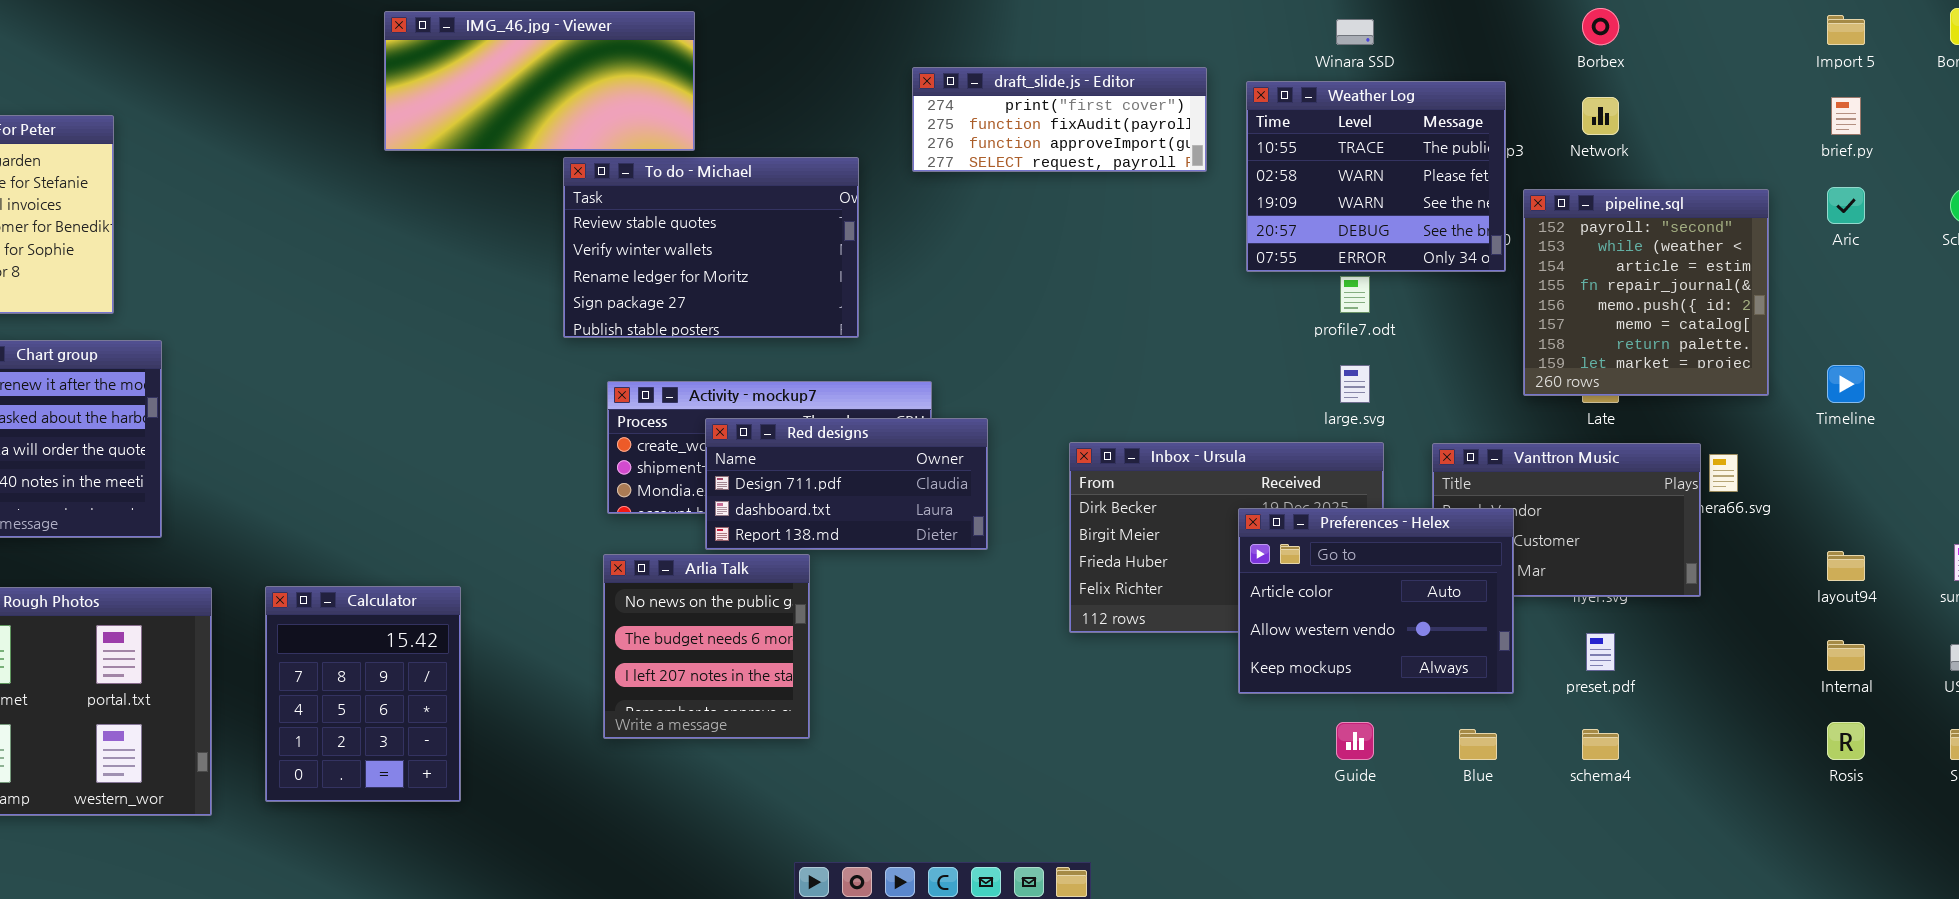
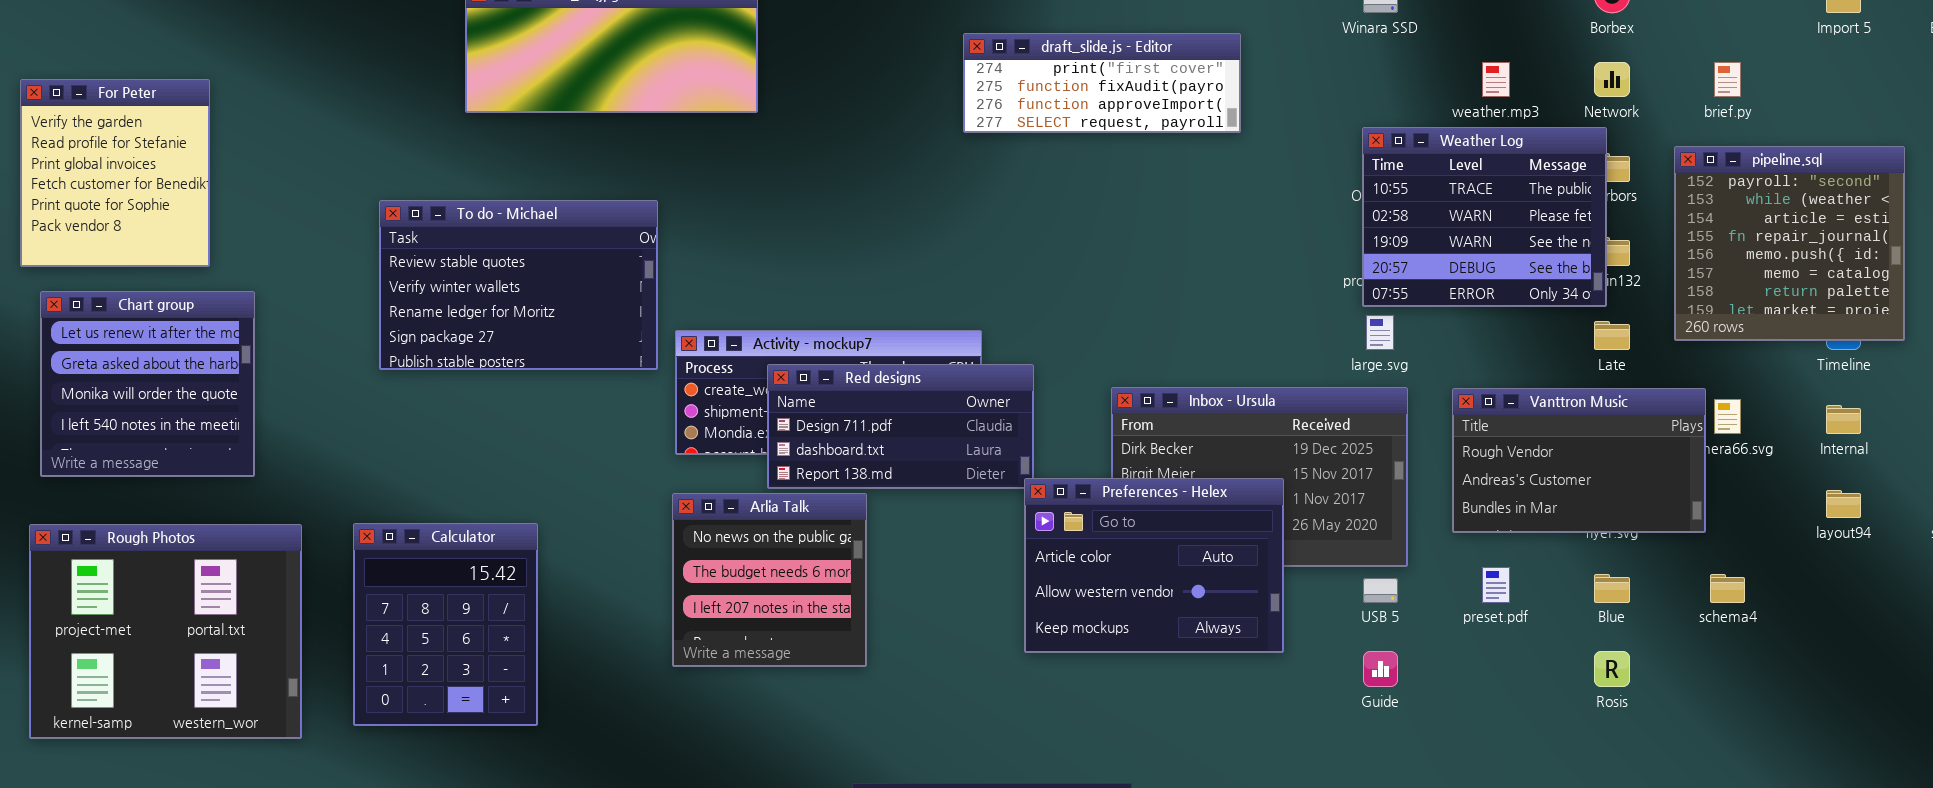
Weather Log: [1246,81,1506,272] -> [1362,127,1607,307], moved
brief.py: [1831,97,1861,135] -> [1714,62,1741,97], moved
To do - Michael: [563,157,859,338] -> [379,200,658,370], moved
pipeline.sql: [1523,189,1769,396] -> [1674,146,1905,341], moved
Preferences - Helex: [1238,508,1514,694] -> [1024,478,1284,653], moved
preset.pdf: [1586,633,1615,671] -> [1482,567,1510,603], moved
Internal: [1827,640,1865,671] -> [1826,405,1861,434], moved
Rosis: [1827,722,1865,760] -> [1594,651,1630,687], moved
Blue: [1459,729,1497,760] -> [1594,574,1630,603], moved
schema4: [1582,729,1619,760] -> [1710,574,1745,603], moved

